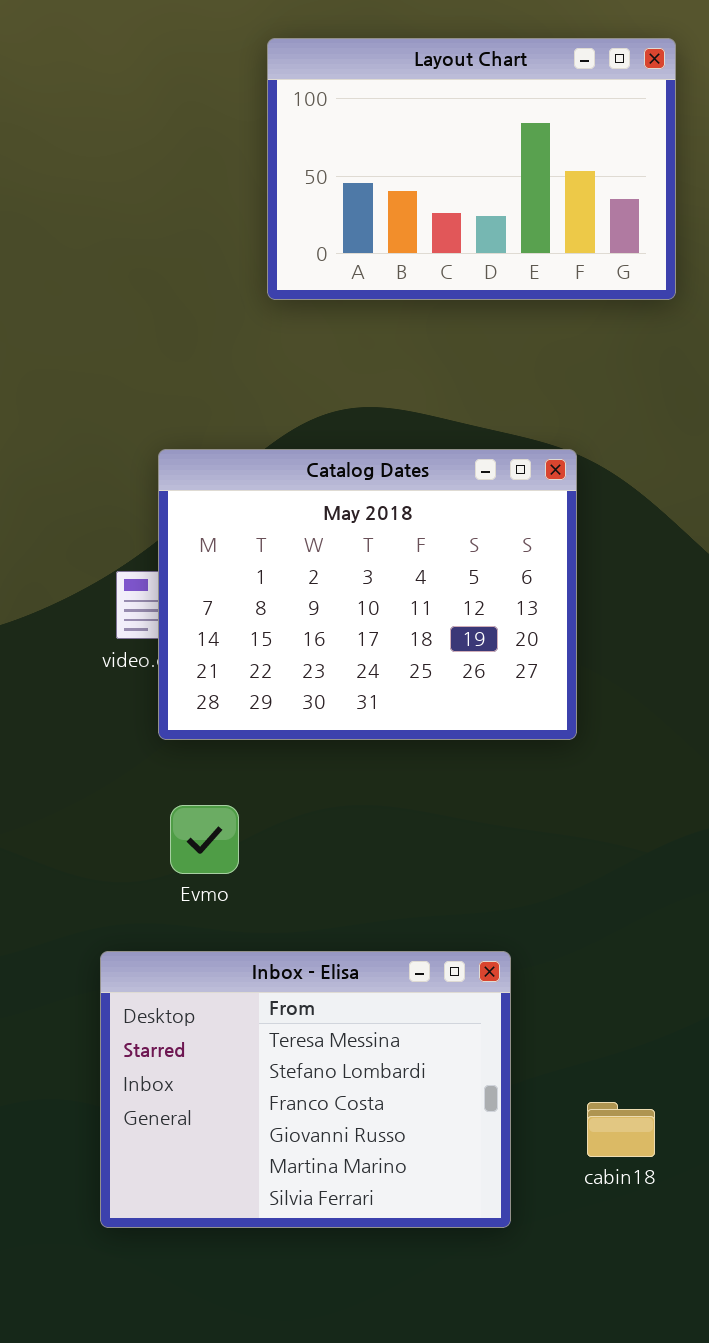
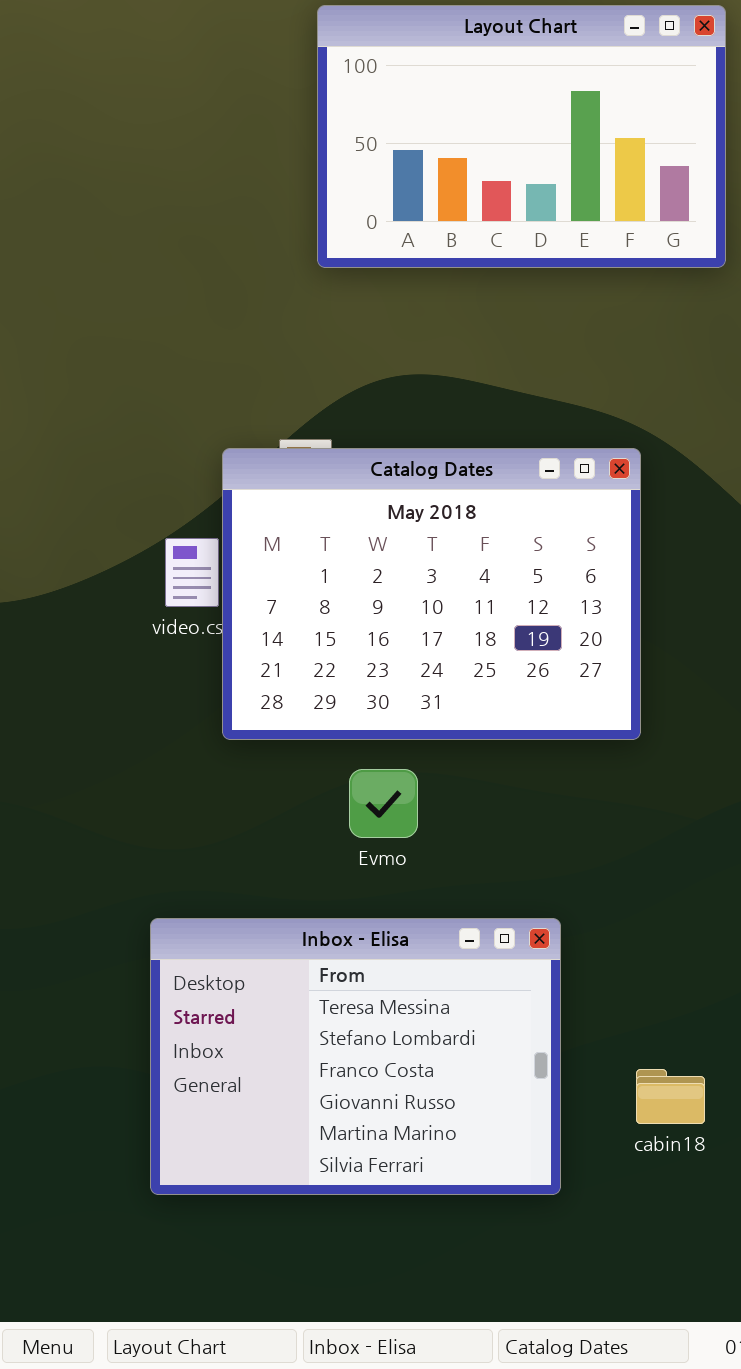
Catalog Dates: [158,449,577,740] -> [222,448,641,740], moved
Evmo: [170,805,239,874] -> [349,769,418,838], moved

